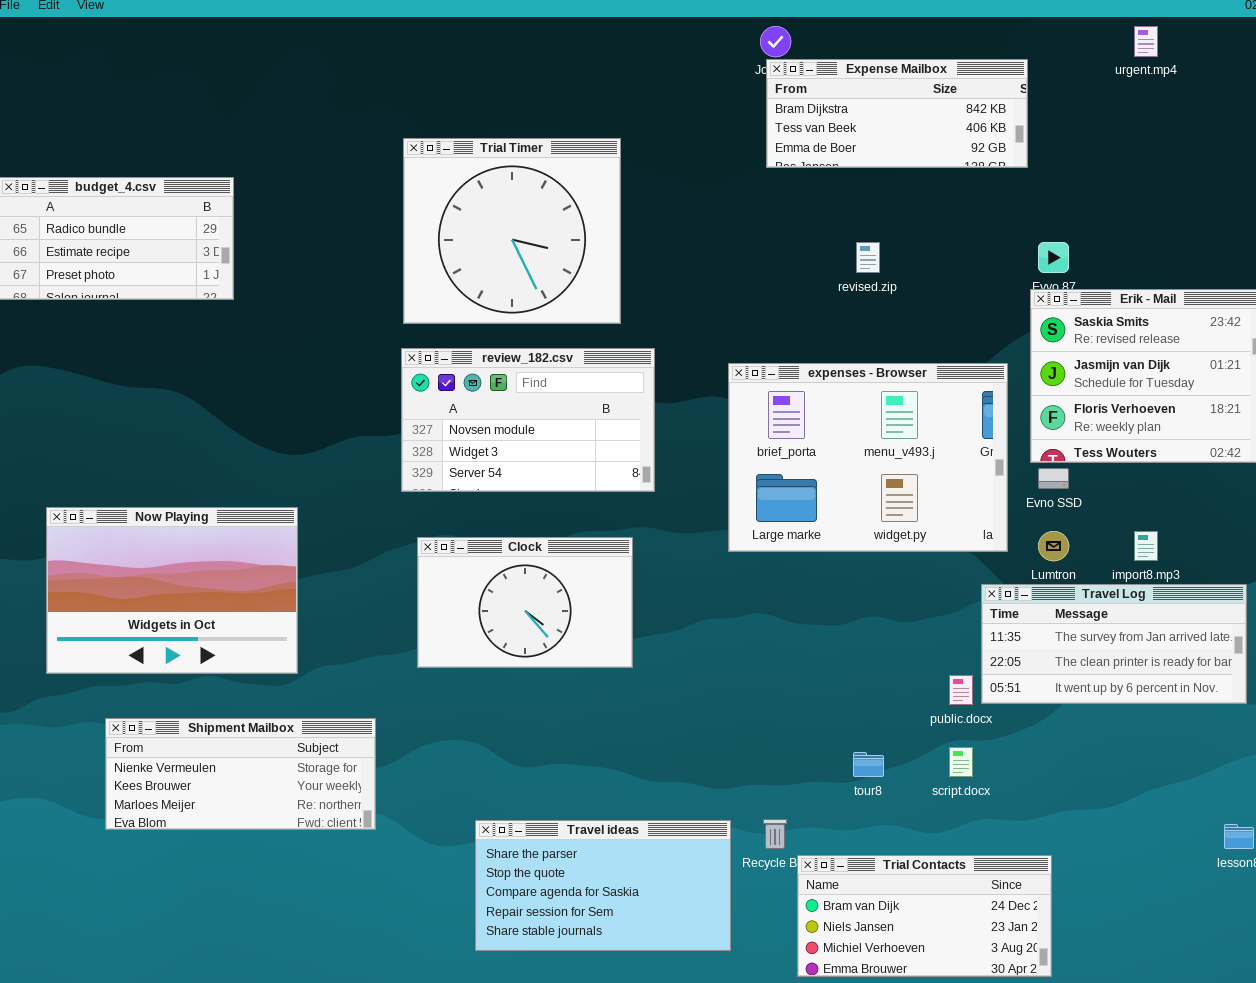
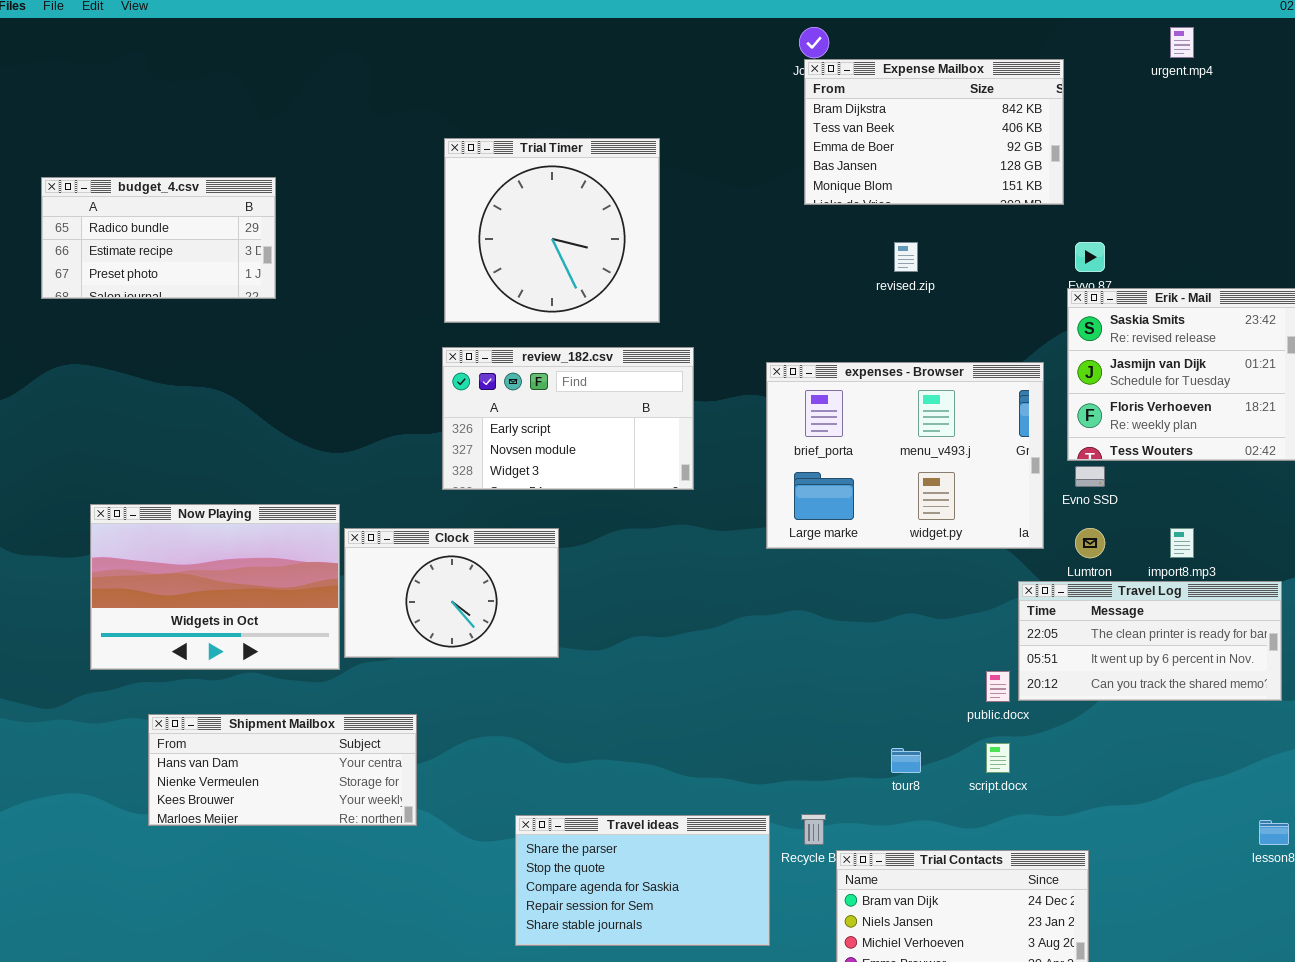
Expense Mailbox: [766,59,1028,168] -> [804,59,1064,205], resized
review_182.csv: [401,348,655,492] -> [442,347,694,490], scrolled up 1 row
Clock: [417,537,633,668] -> [344,528,559,658], moved
Travel Log: [981,584,1247,704] -> [1018,581,1282,701], scrolled down 1 row
Shipment Mailbox: [105,718,376,830] -> [148,714,417,826], scrolled up 1 row

